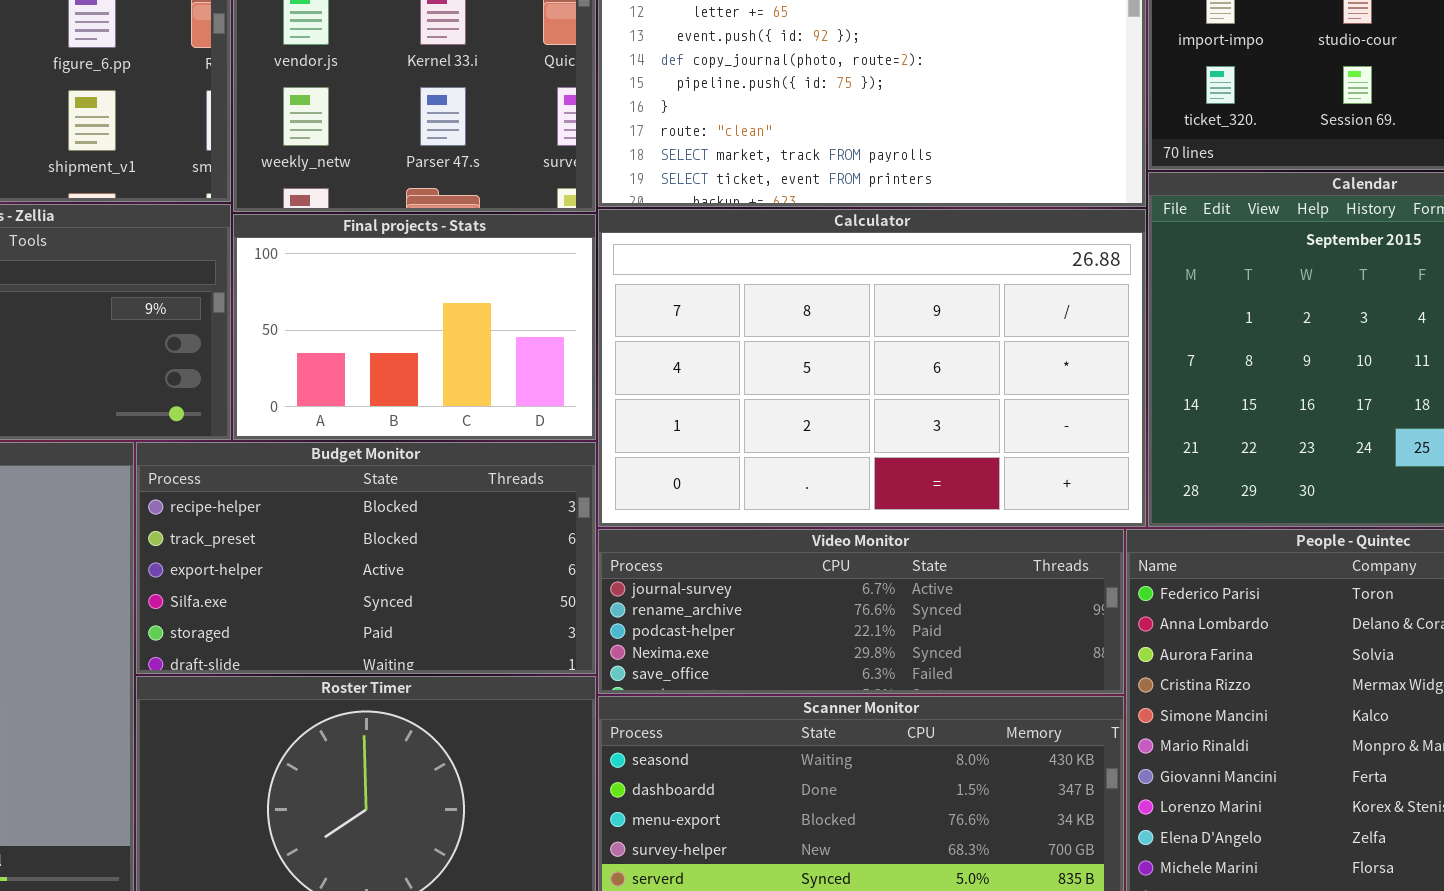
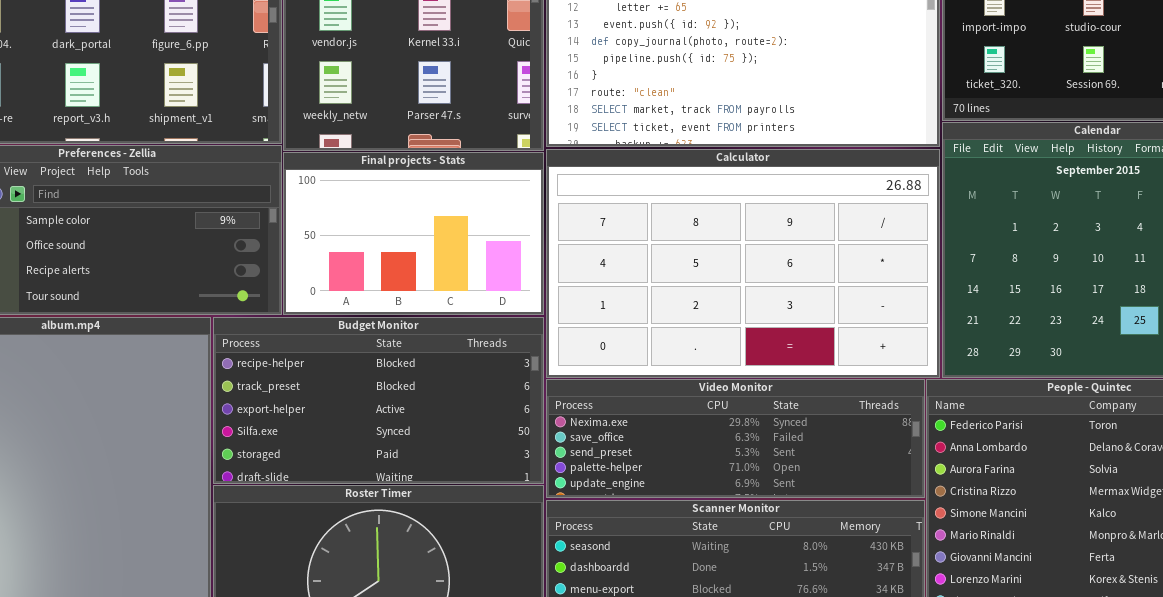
Video Monitor: [598,529,1124,694] -> [546,379,925,498], scrolled down 3 rows

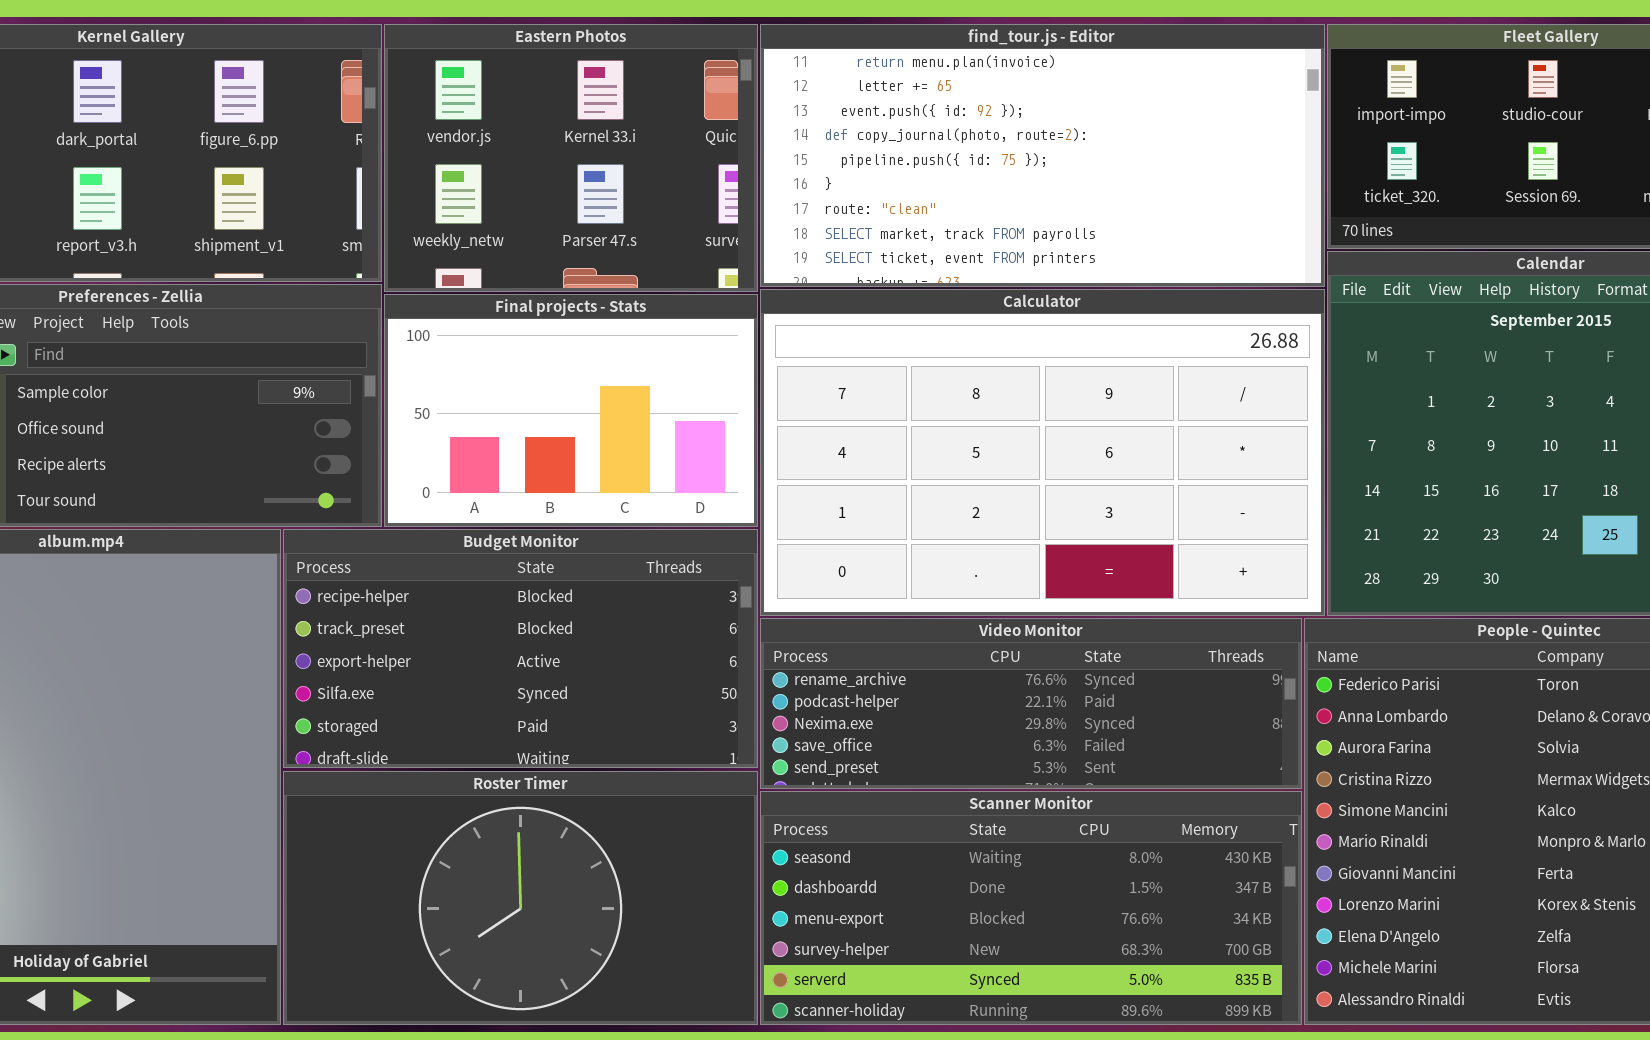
Video Monitor: [546,379,925,498] -> [760,618,1302,789], scrolled up 2 rows

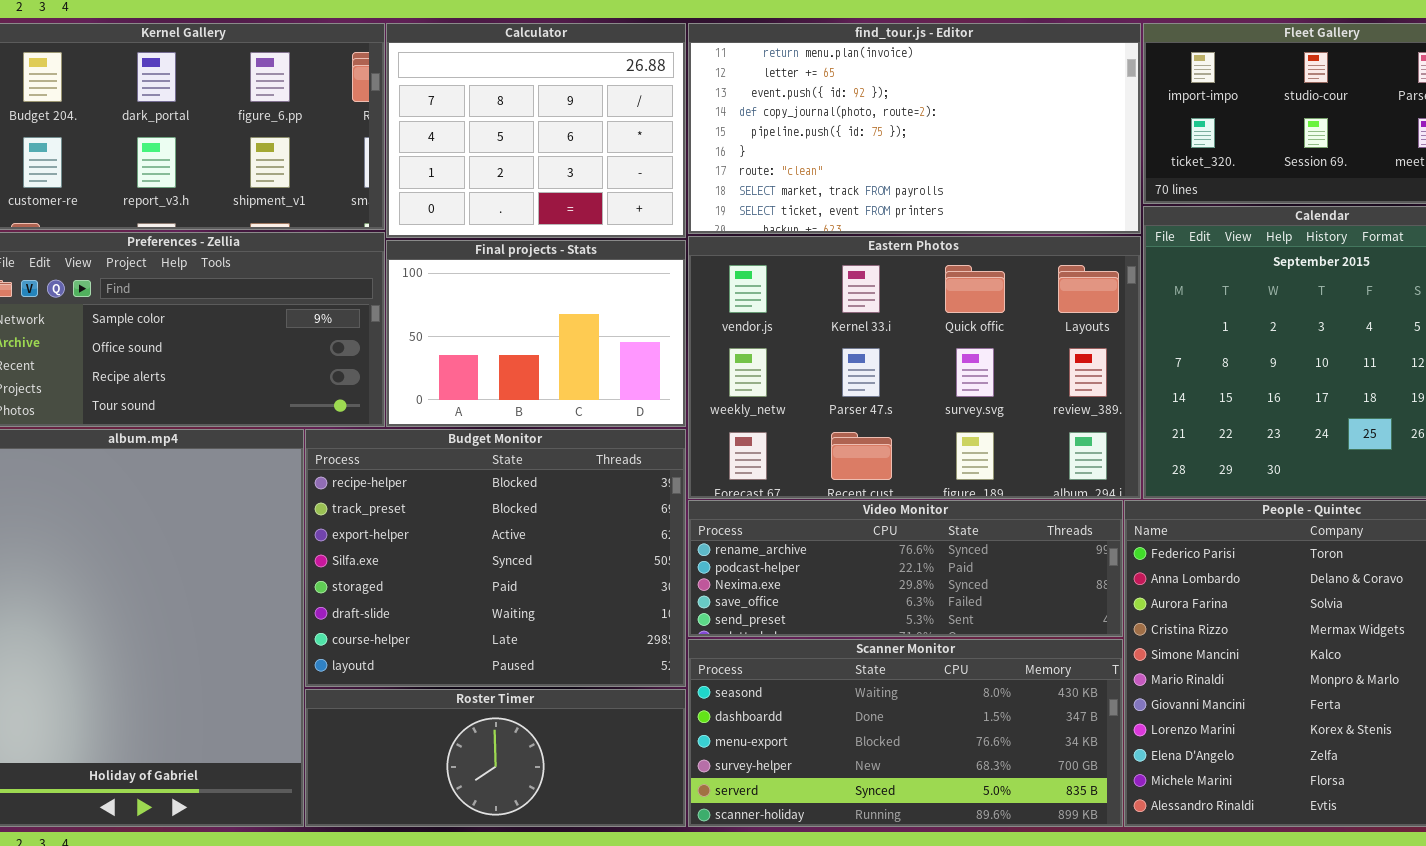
Eastern Photos: [384,24,758,292] -> [688,236,1141,499], moved, resized
Calculator: [760,289,1325,616] -> [386,23,686,238], moved, resized
Budget Monitor: [283,529,758,768] -> [305,429,686,687], resized
Roster Timer: [283,771,758,1025] -> [305,689,686,827], resized

